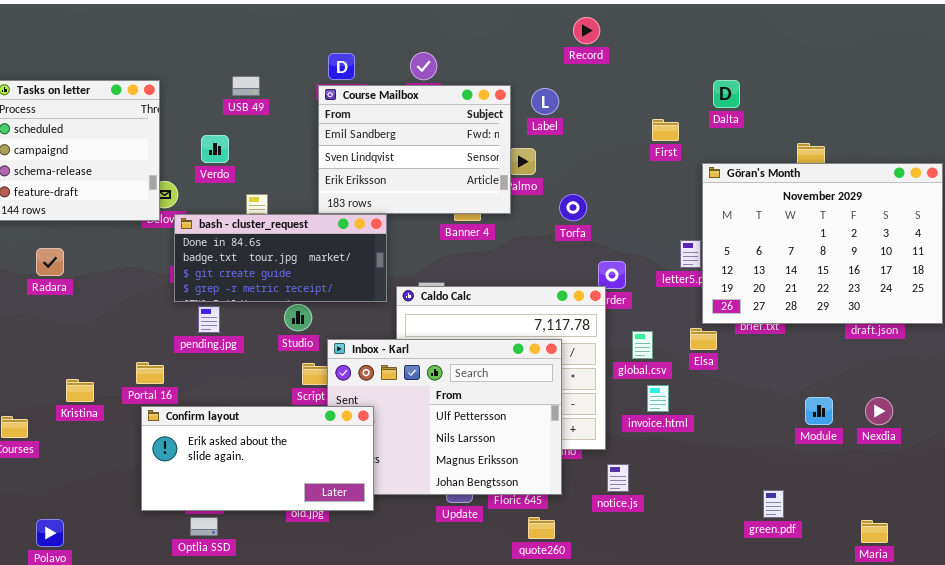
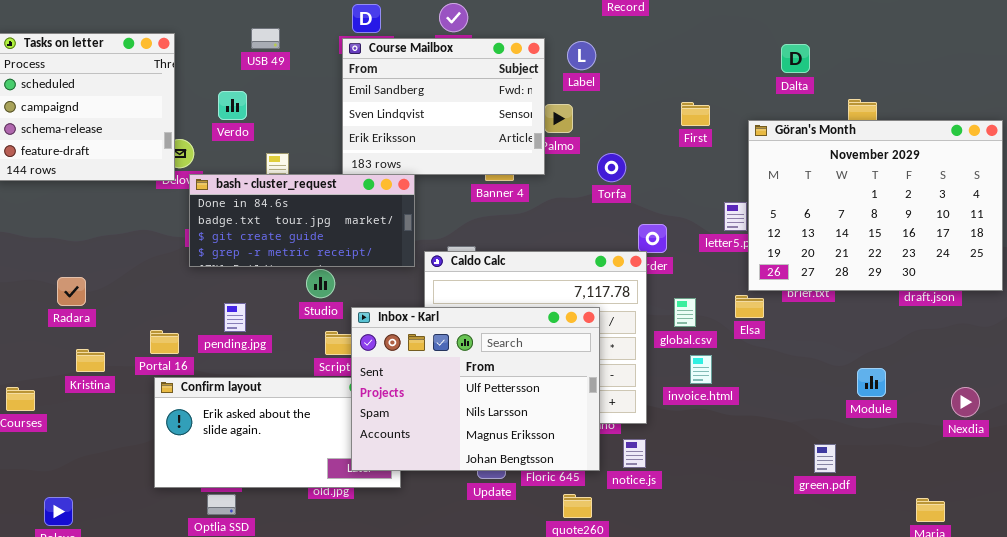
Dalta: [713,80,740,108] -> [781,44,810,73], moved
First: [652,119,679,141] -> [681,102,710,126], moved
Radara: [36,248,64,276] -> [57,277,86,306], moved
pending.jpg: [198,306,220,333] -> [224,303,246,332], moved
Inbox - Karl: [327,339,562,495] -> [351,307,600,471], raised
Nexdia: [865,397,893,425] -> [951,387,980,417], moved
notice.js: [607,464,629,492] -> [623,439,646,468], moved
green.pdf: [763,490,784,518] -> [814,444,836,473], moved

